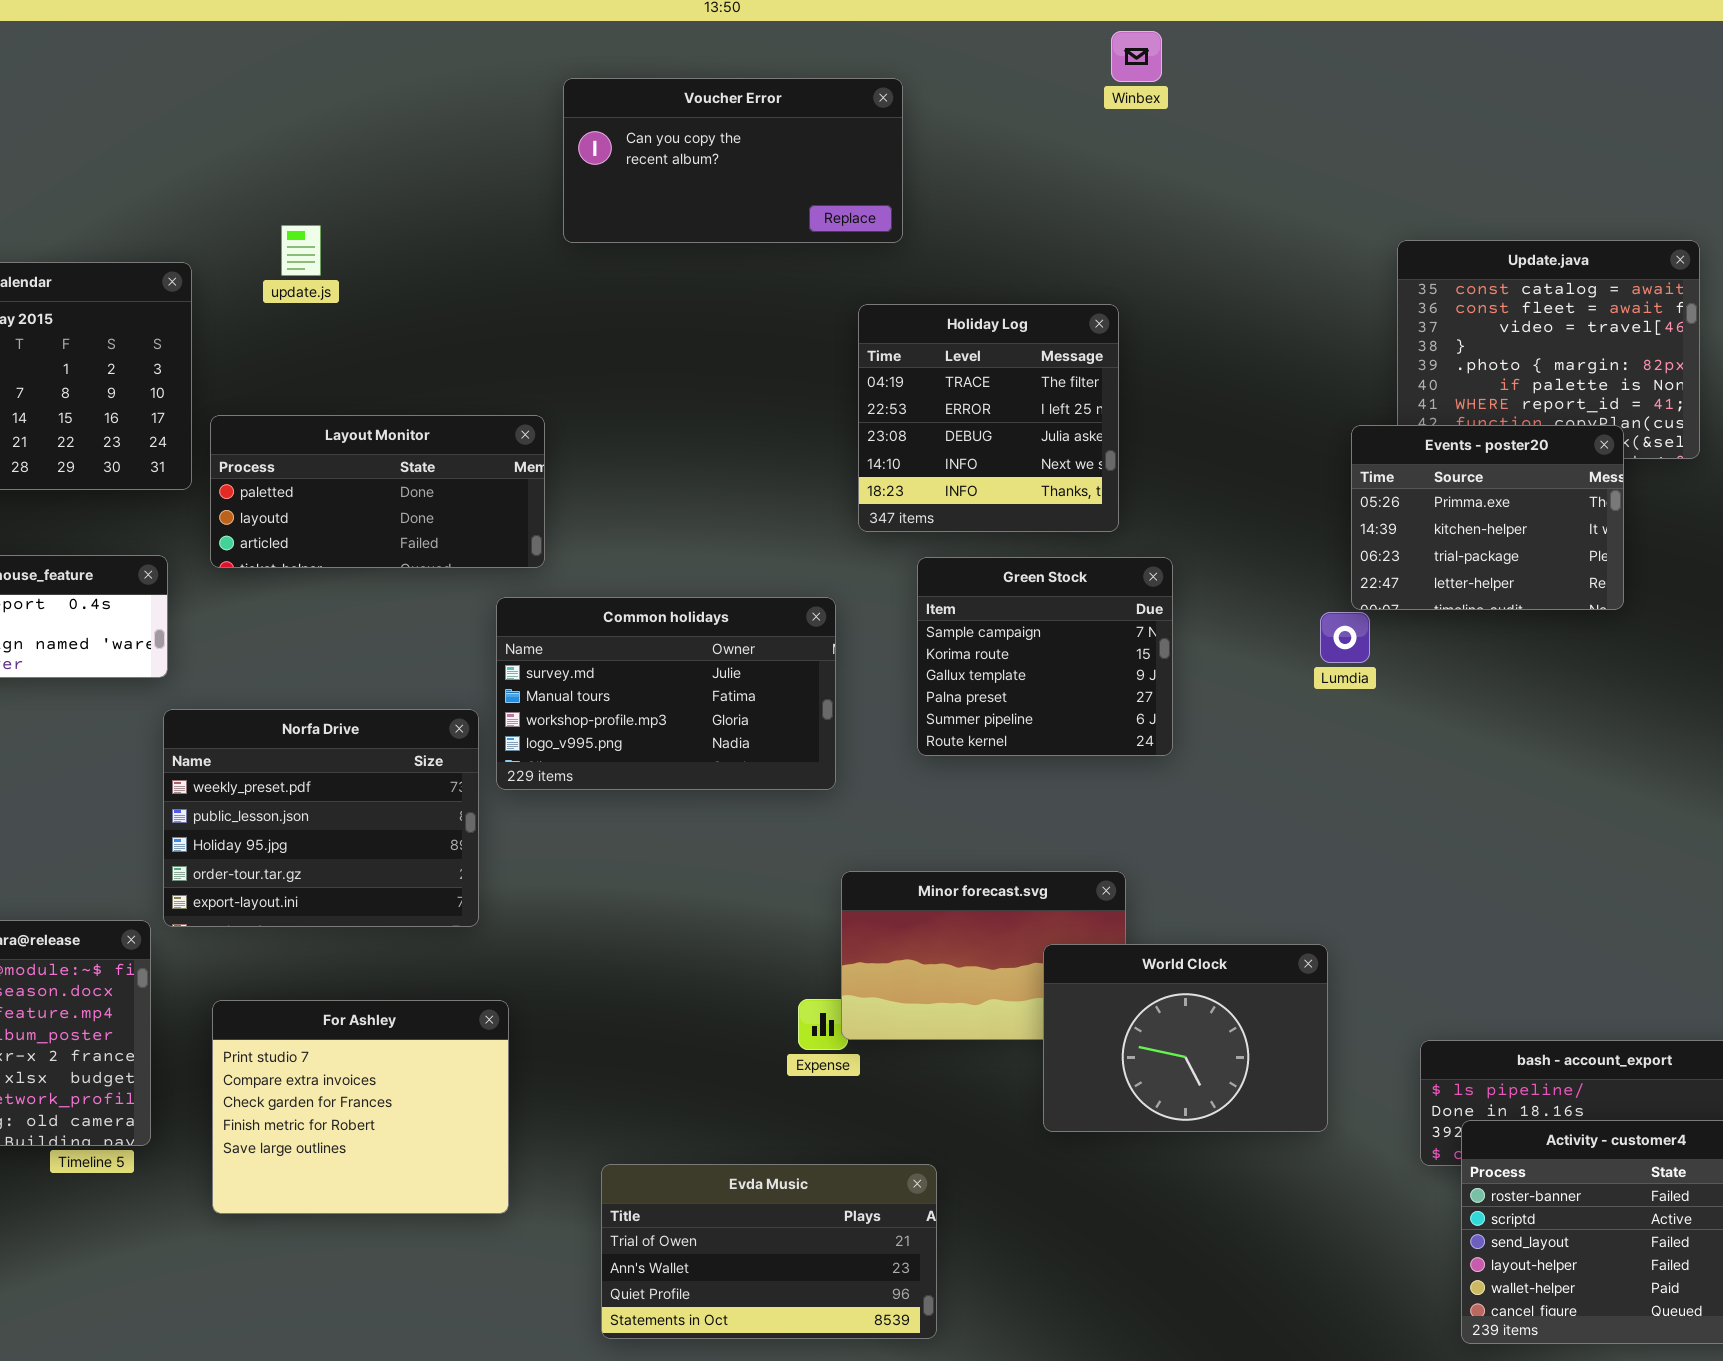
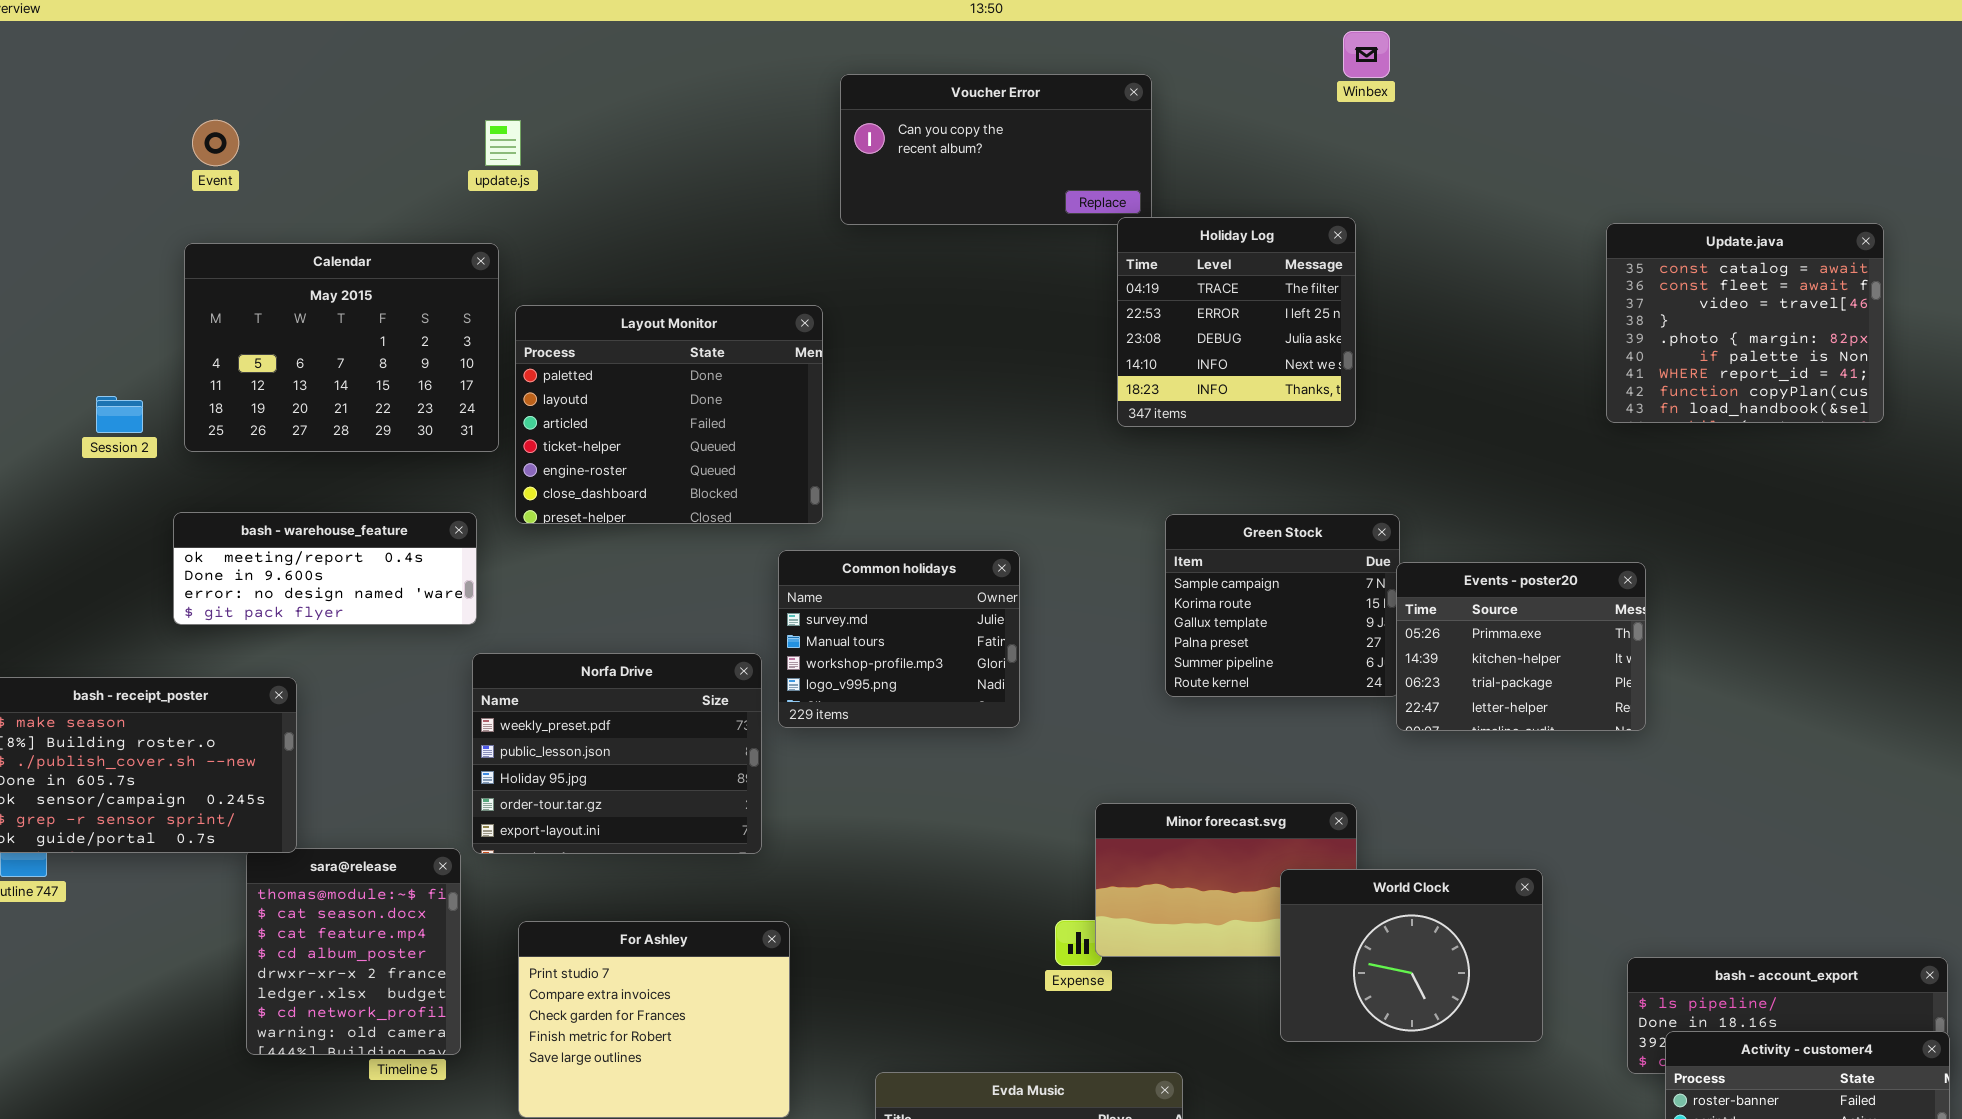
update.js: [281,225,321,276] -> [485,120,521,166], moved
Holiday Log: [858,304,1119,532] -> [1117,217,1356,427], moved
Layout Monitor: [210,415,545,568] -> [515,305,823,524], resized
Events - poster20: [1351,425,1624,610] -> [1396,562,1646,731], moved
Common holidays: [496,597,836,790] -> [778,550,1020,728], resized

